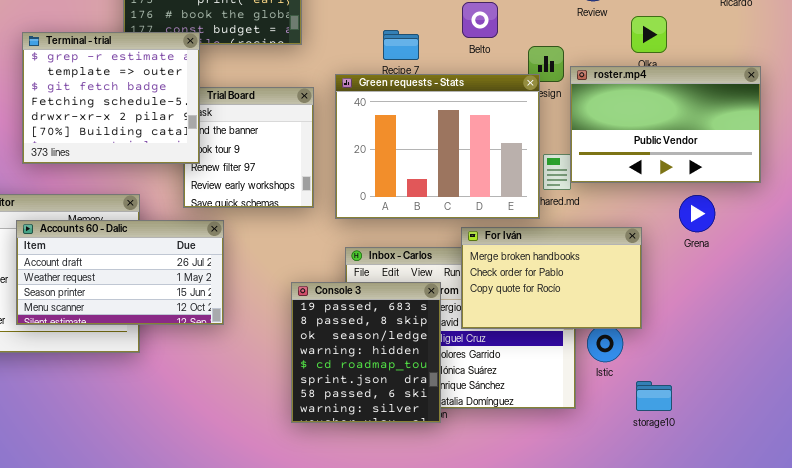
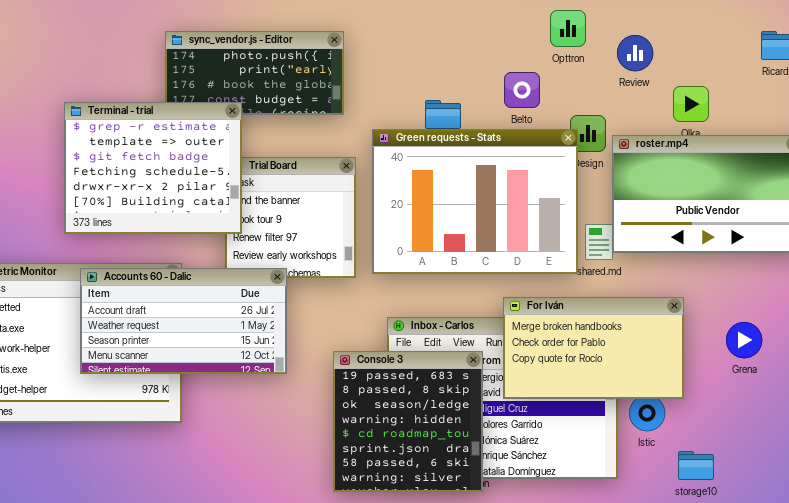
Green requests - Stats: [335,74,540,219] -> [372,129,578,274], moved
Grena: [679,195,715,232] -> [726,322,762,358], moved
Accounts 60 - Dalic: [16,220,224,325] -> [80,268,287,374], moved

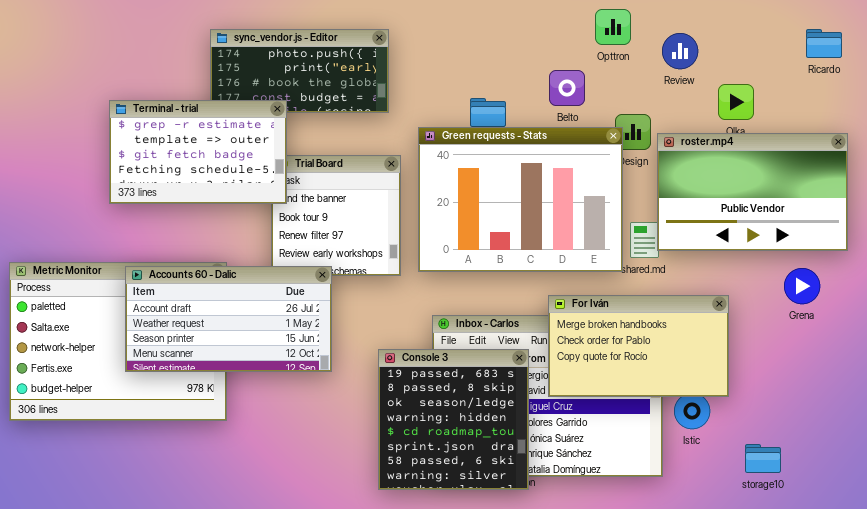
Terminal - trial: [64,102,242,234] -> [109,100,287,204], resized
Grena: [726,322,762,358] -> [784,268,820,304], moved
storage10: [678,451,714,480] -> [745,444,781,473], moved

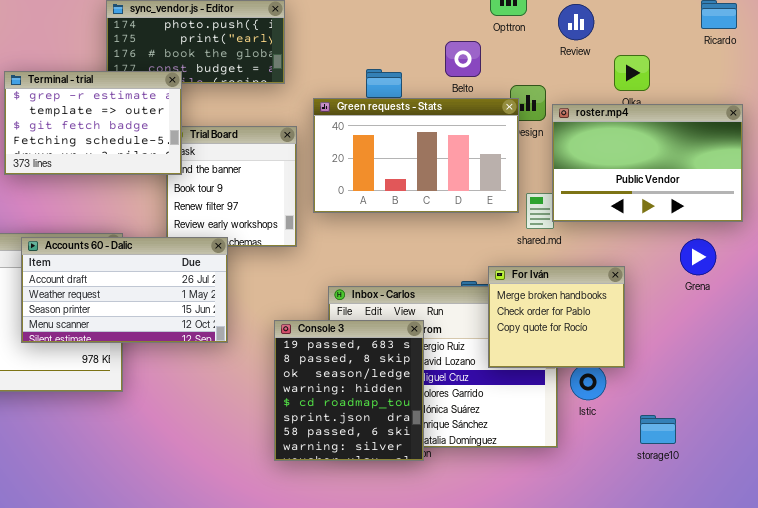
Green requests - Stats: [418,127,623,272] -> [313,98,519,213], resized
For Iván: [548,295,729,397] -> [488,266,625,368], resized

